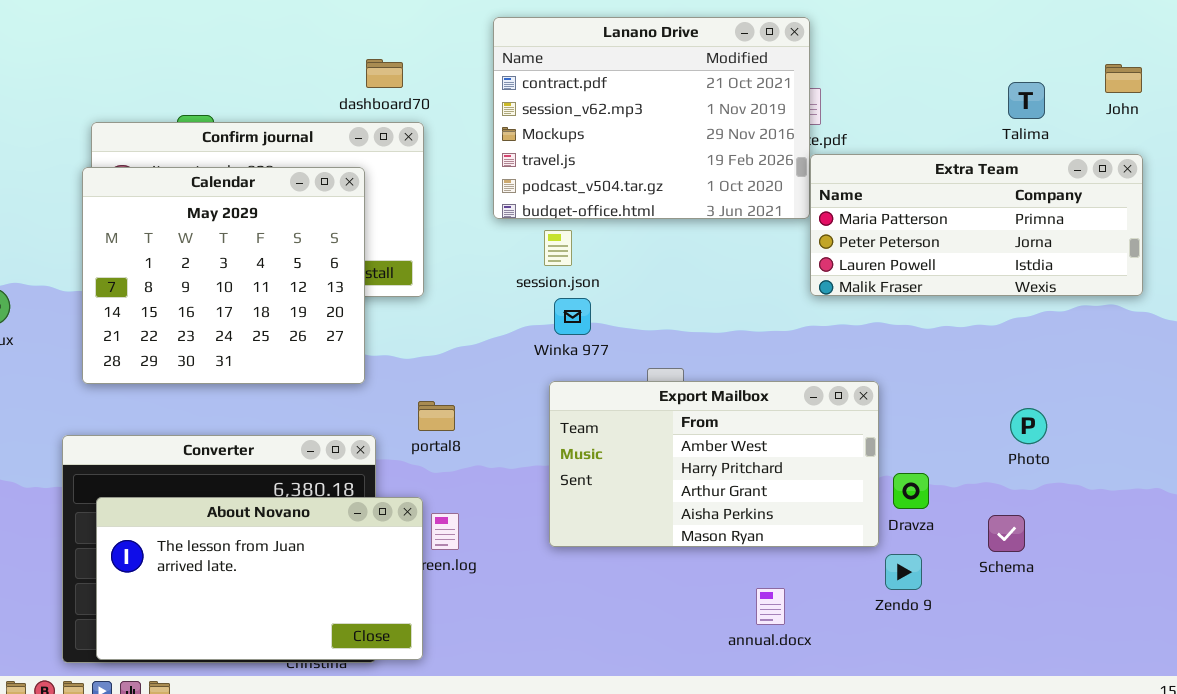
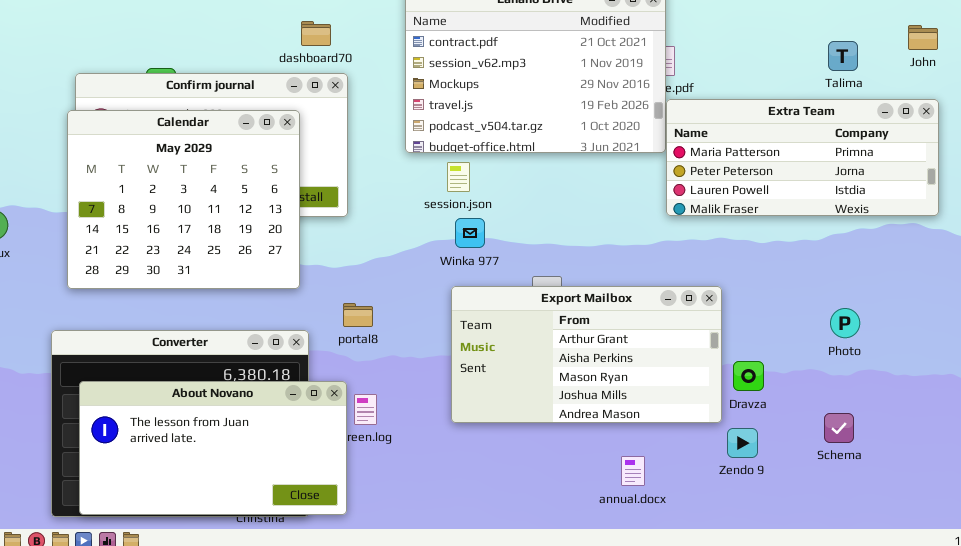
Export Mailbox: [549,381,879,547] -> [451,286,722,423], scrolled down 2 rows
Schema: [988,515,1025,552] -> [824,413,854,443], moved

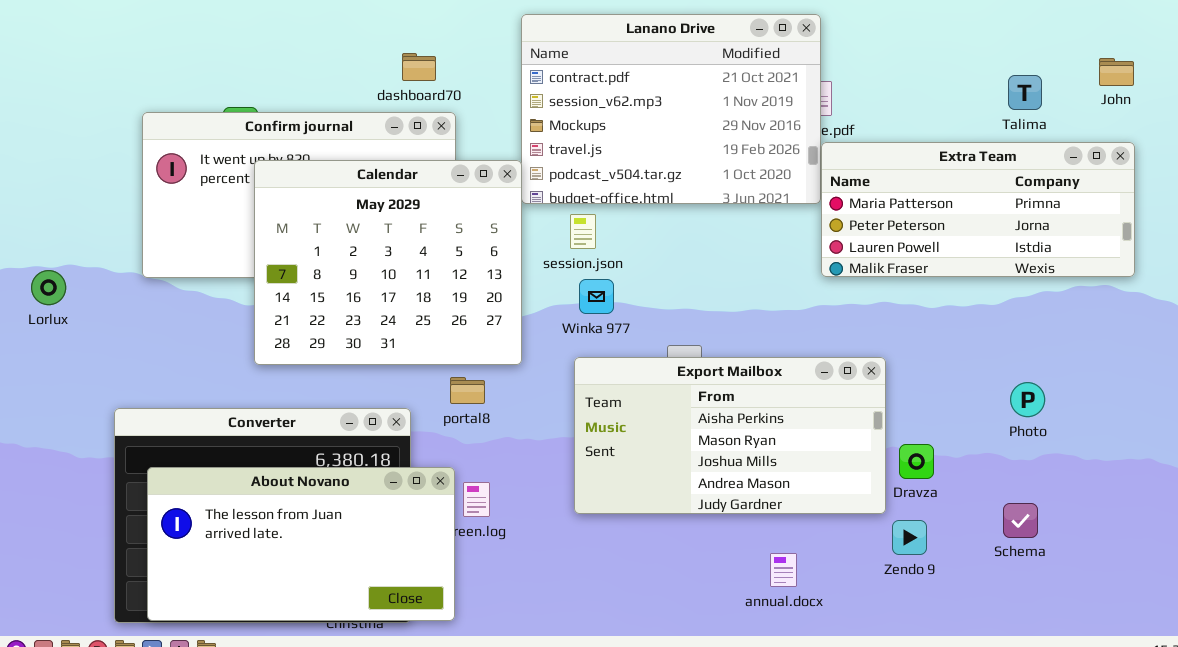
Calendar: [67,110,300,289] -> [254,160,522,365], moved
Export Mailbox: [451,286,722,423] -> [574,357,886,514], scrolled down 1 row

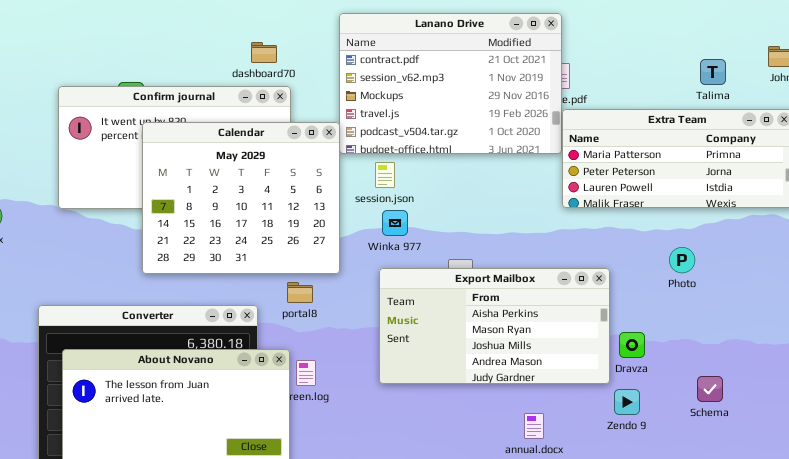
Photo: [1010,382,1045,417] -> [669,247,695,273], moved

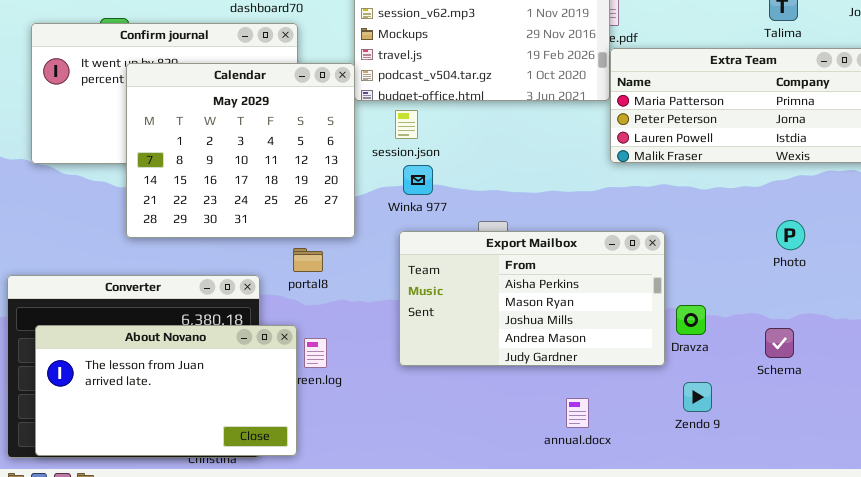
Photo: [669,247,695,273] -> [776,220,805,250], moved
Schema: [697,376,723,402] -> [765,328,794,358], moved
Zendo 9: [614,389,640,415] -> [683,382,712,412], moved

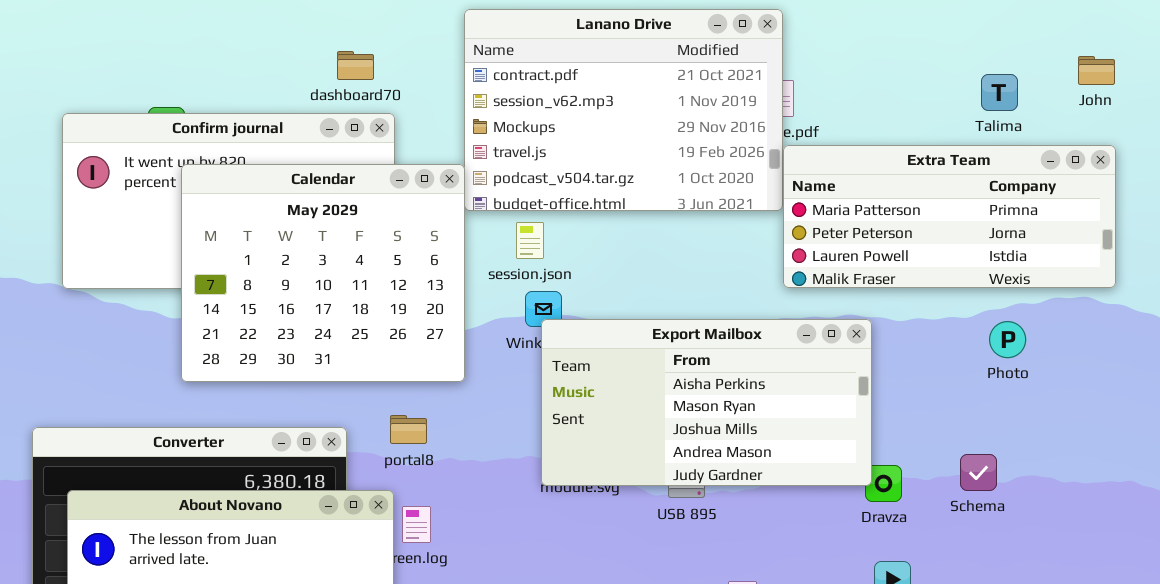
Photo: [776,220,805,250] -> [989,321,1026,358], moved
Export Mailbox: [399,231,665,366] -> [541,319,872,486], moved
portal8: [293,248,323,272] -> [390,415,427,444], moved
Schema: [765,328,794,358] -> [960,454,997,491], moved

